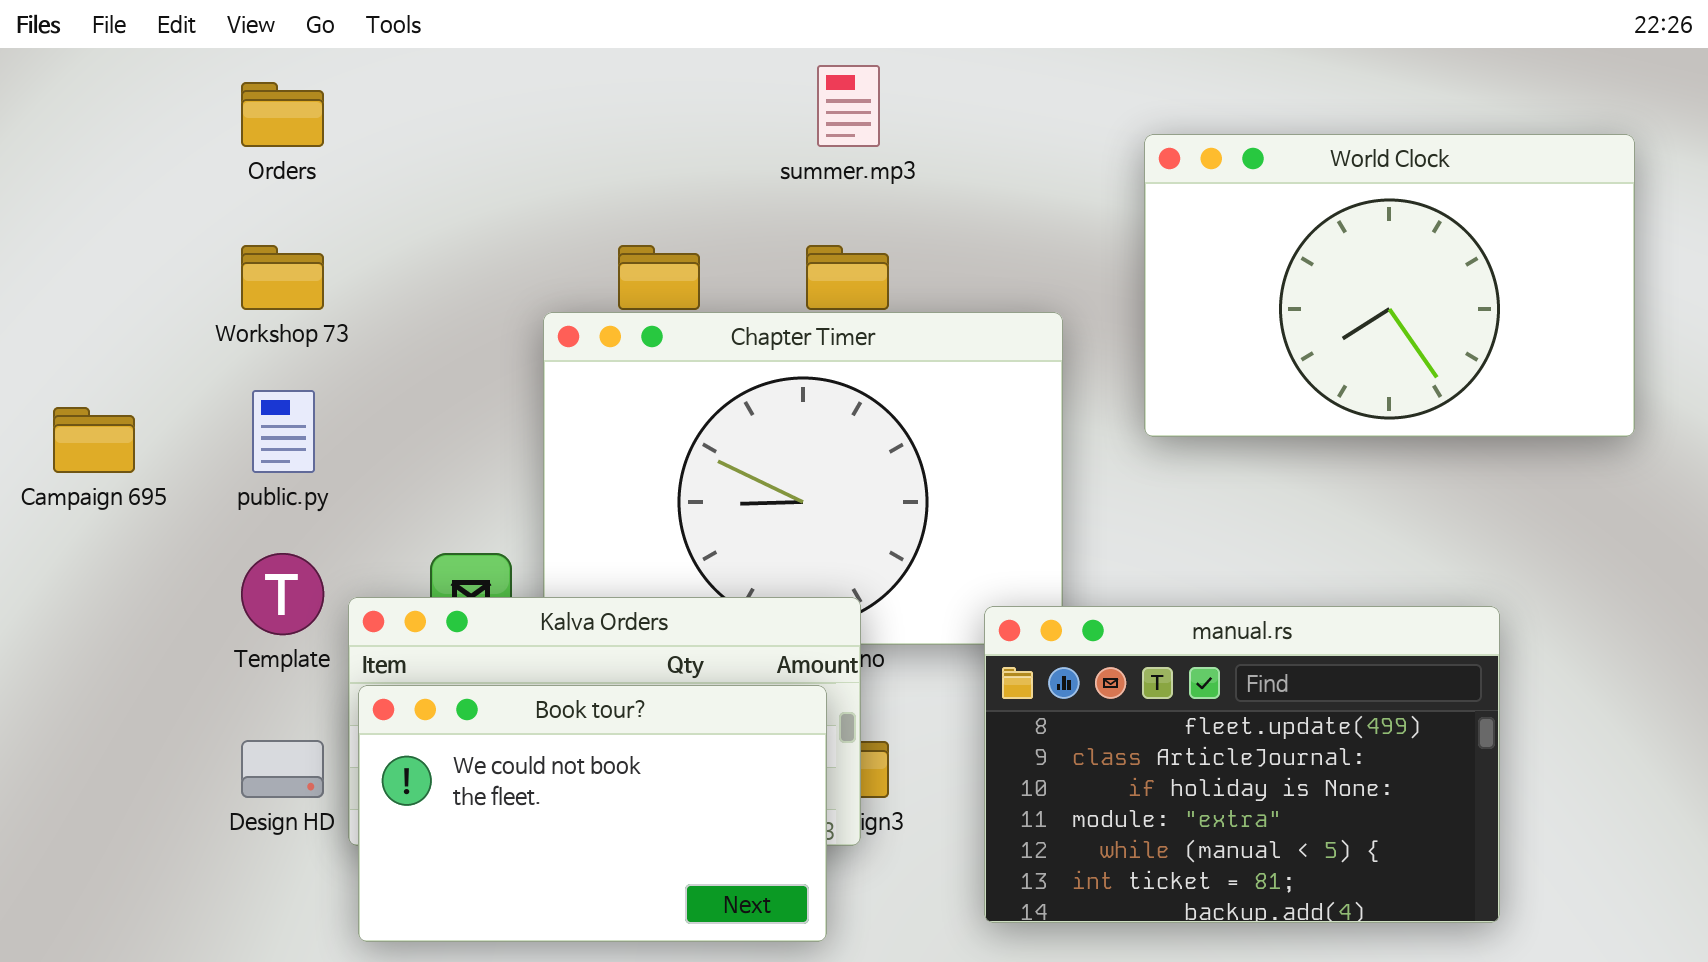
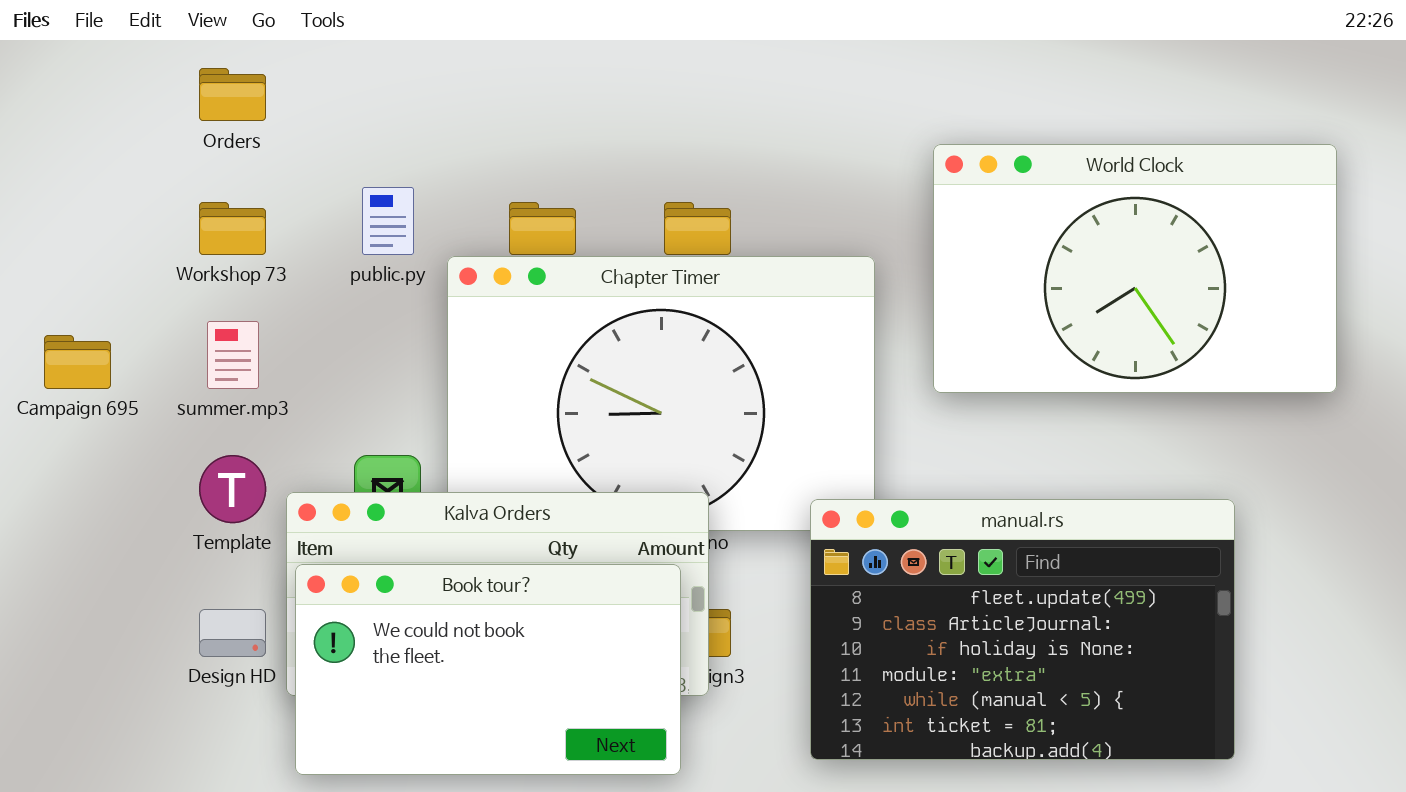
summer.mp3: [817,65,880,147] -> [207,321,259,389], moved
World Clock: [1144,134,1635,437] -> [933,144,1337,393], moved
public.py: [252,390,315,473] -> [362,187,414,255], moved

